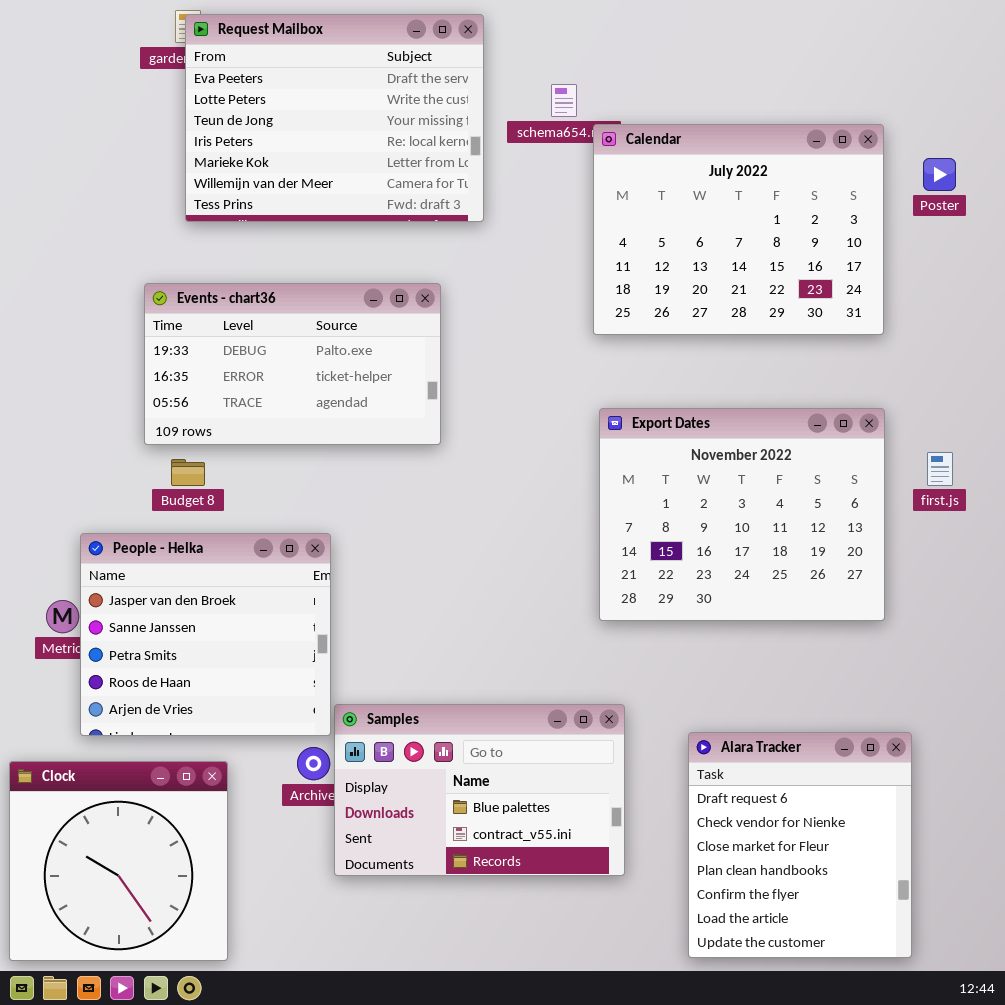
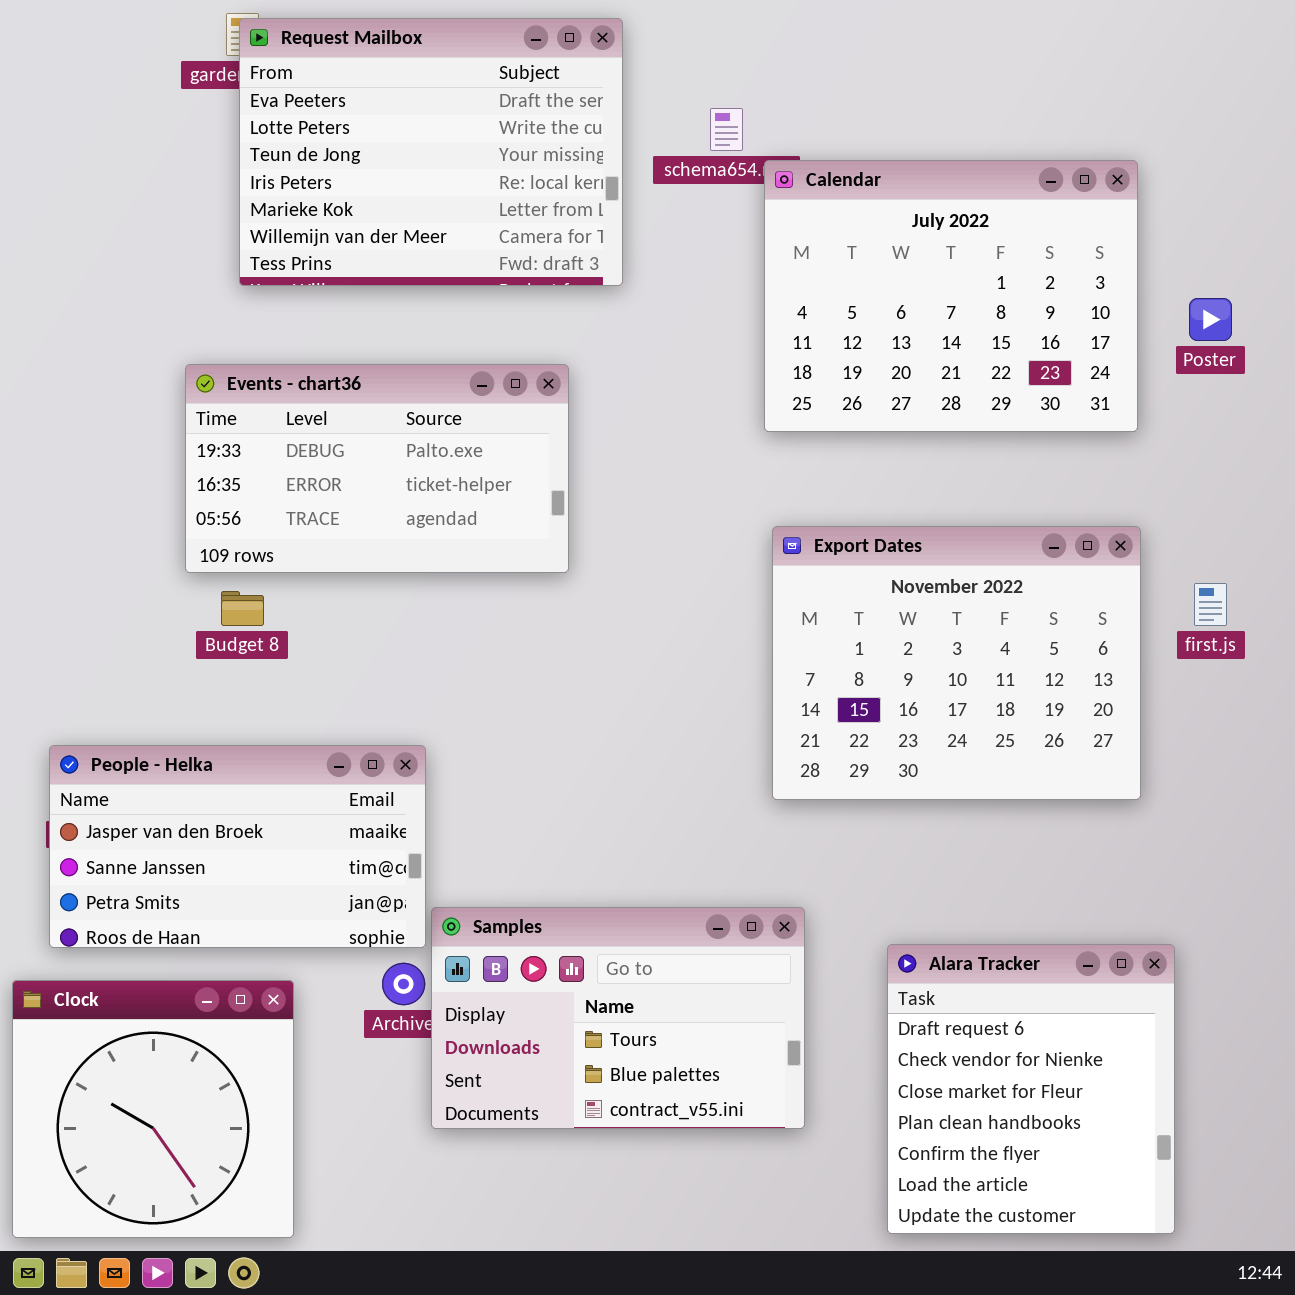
Poster: [923,158,956,191] -> [1189,298,1232,341], moved
People - Helka: [80,533,331,736] -> [49,745,426,948], resized
Samples: [334,704,625,876] -> [431,907,805,1129], scrolled up 1 row

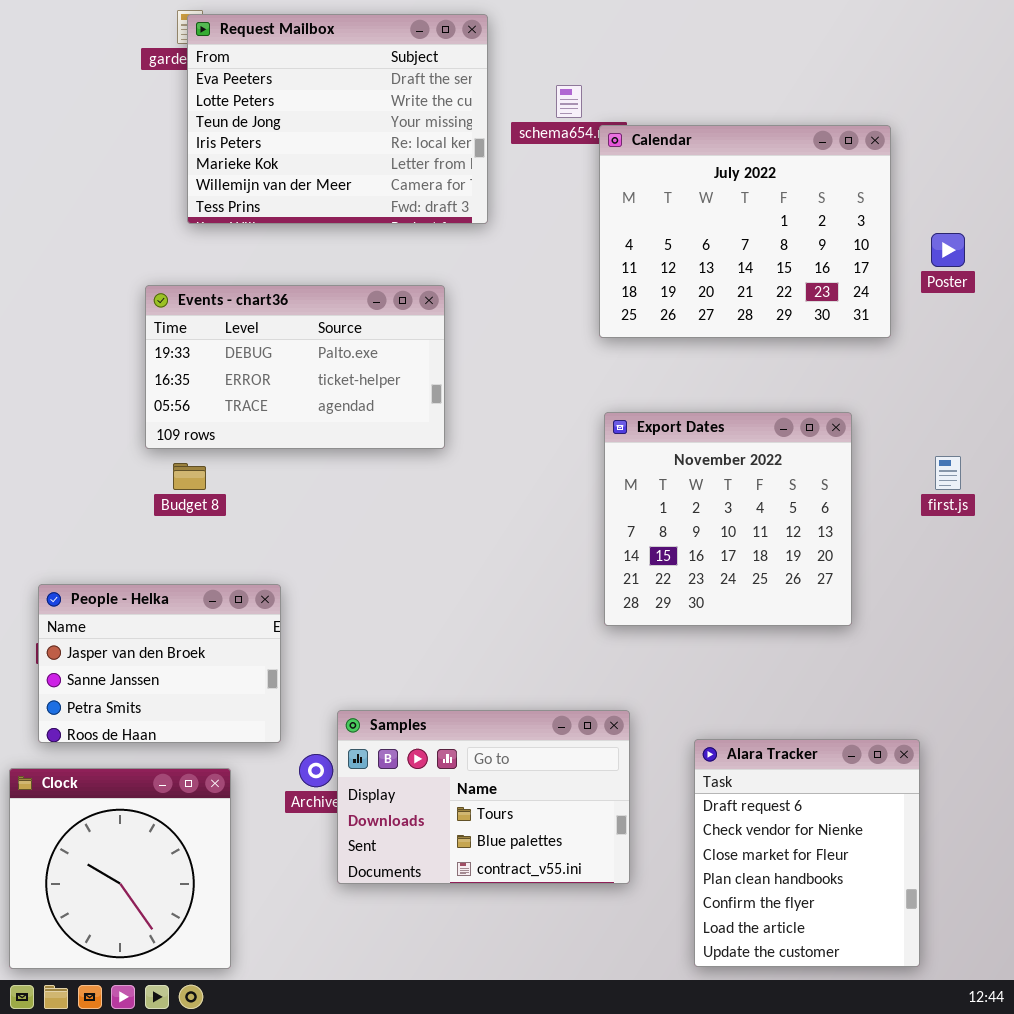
Export Dates: [772,526,1141,800] -> [604,412,852,626], resized
People - Helka: [49,745,426,948] -> [38,584,281,743], resized

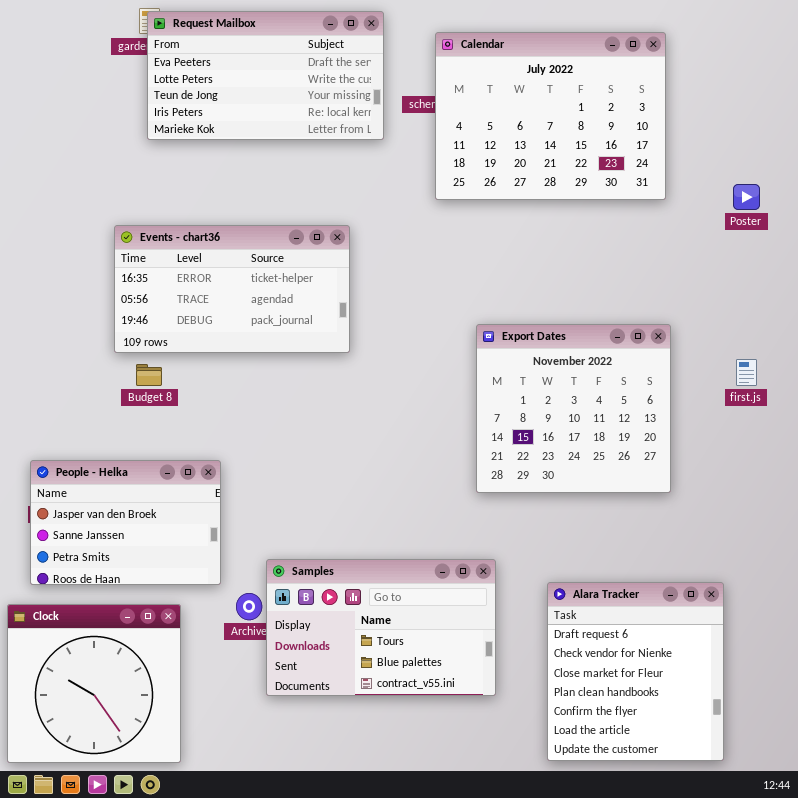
Request Mailbox: [187,14,488,224] -> [147,11,384,140], resized
Calendar: [599,125,891,338] -> [435,32,666,200], moved
Events - chart36: [145,285,445,449] -> [114,225,350,353], scrolled down 1 row

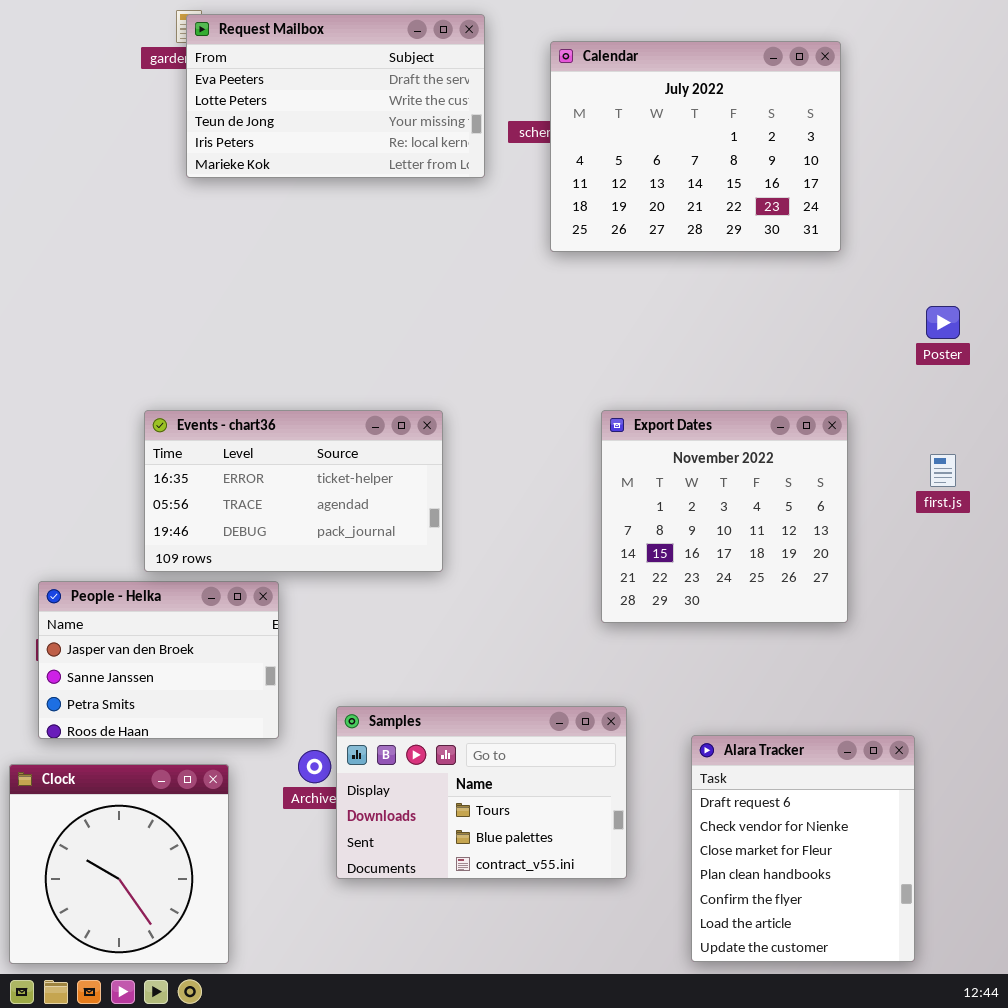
Poster: [733,184,760,210] -> [926,306,960,339], moved
Events - chart36: [114,225,350,353] -> [144,410,443,572], moved

